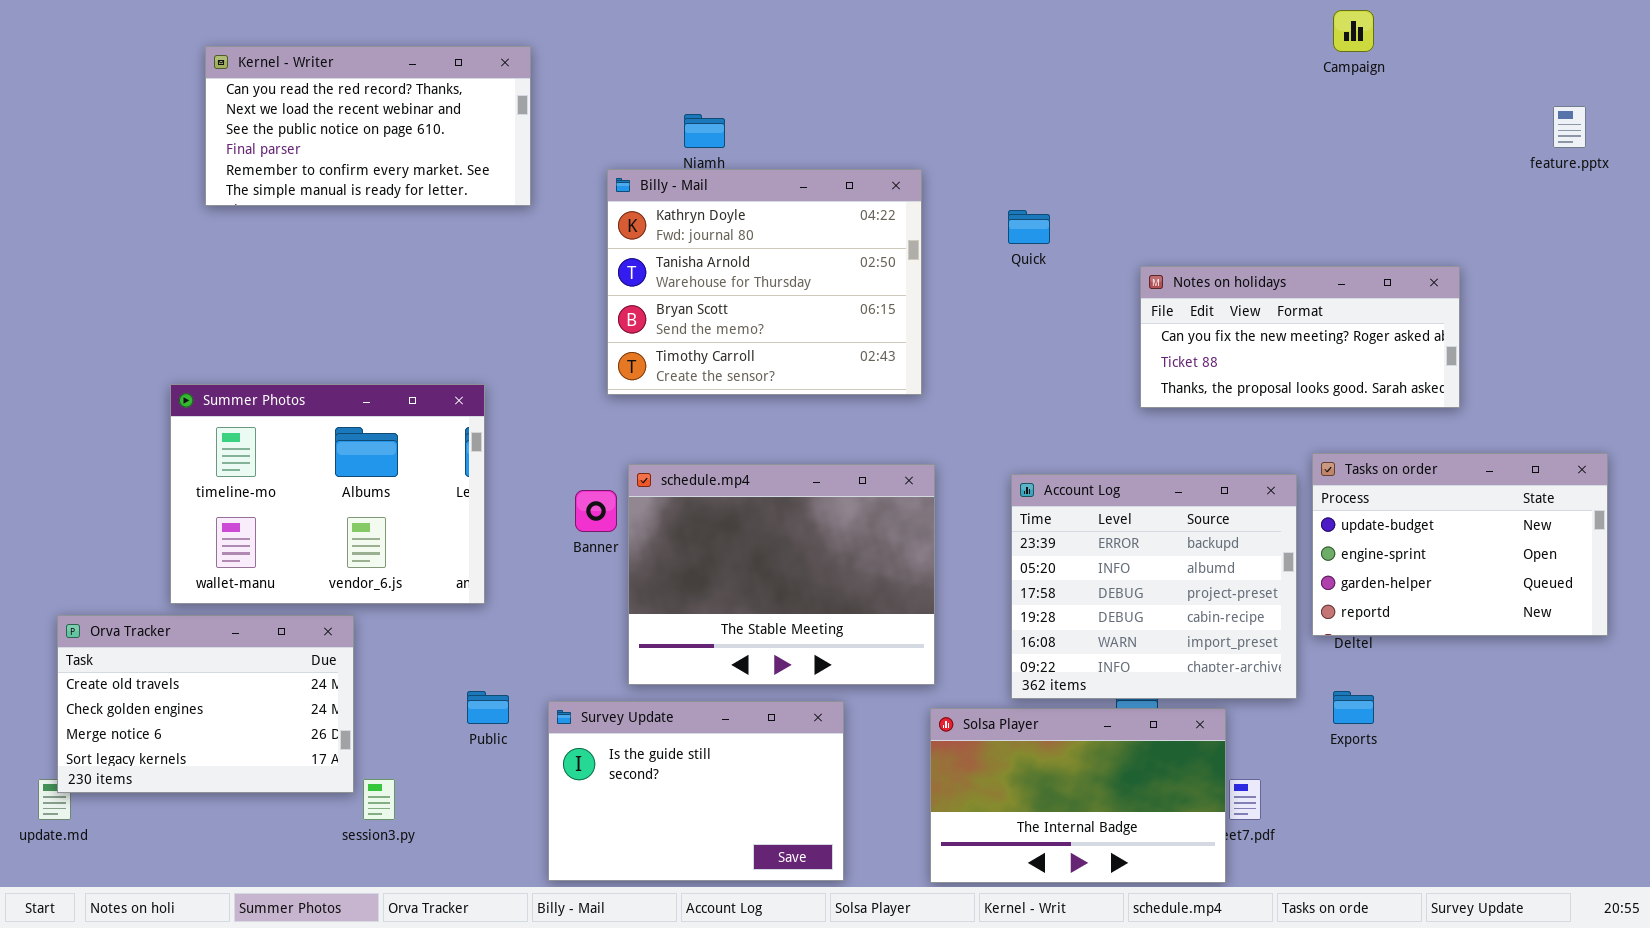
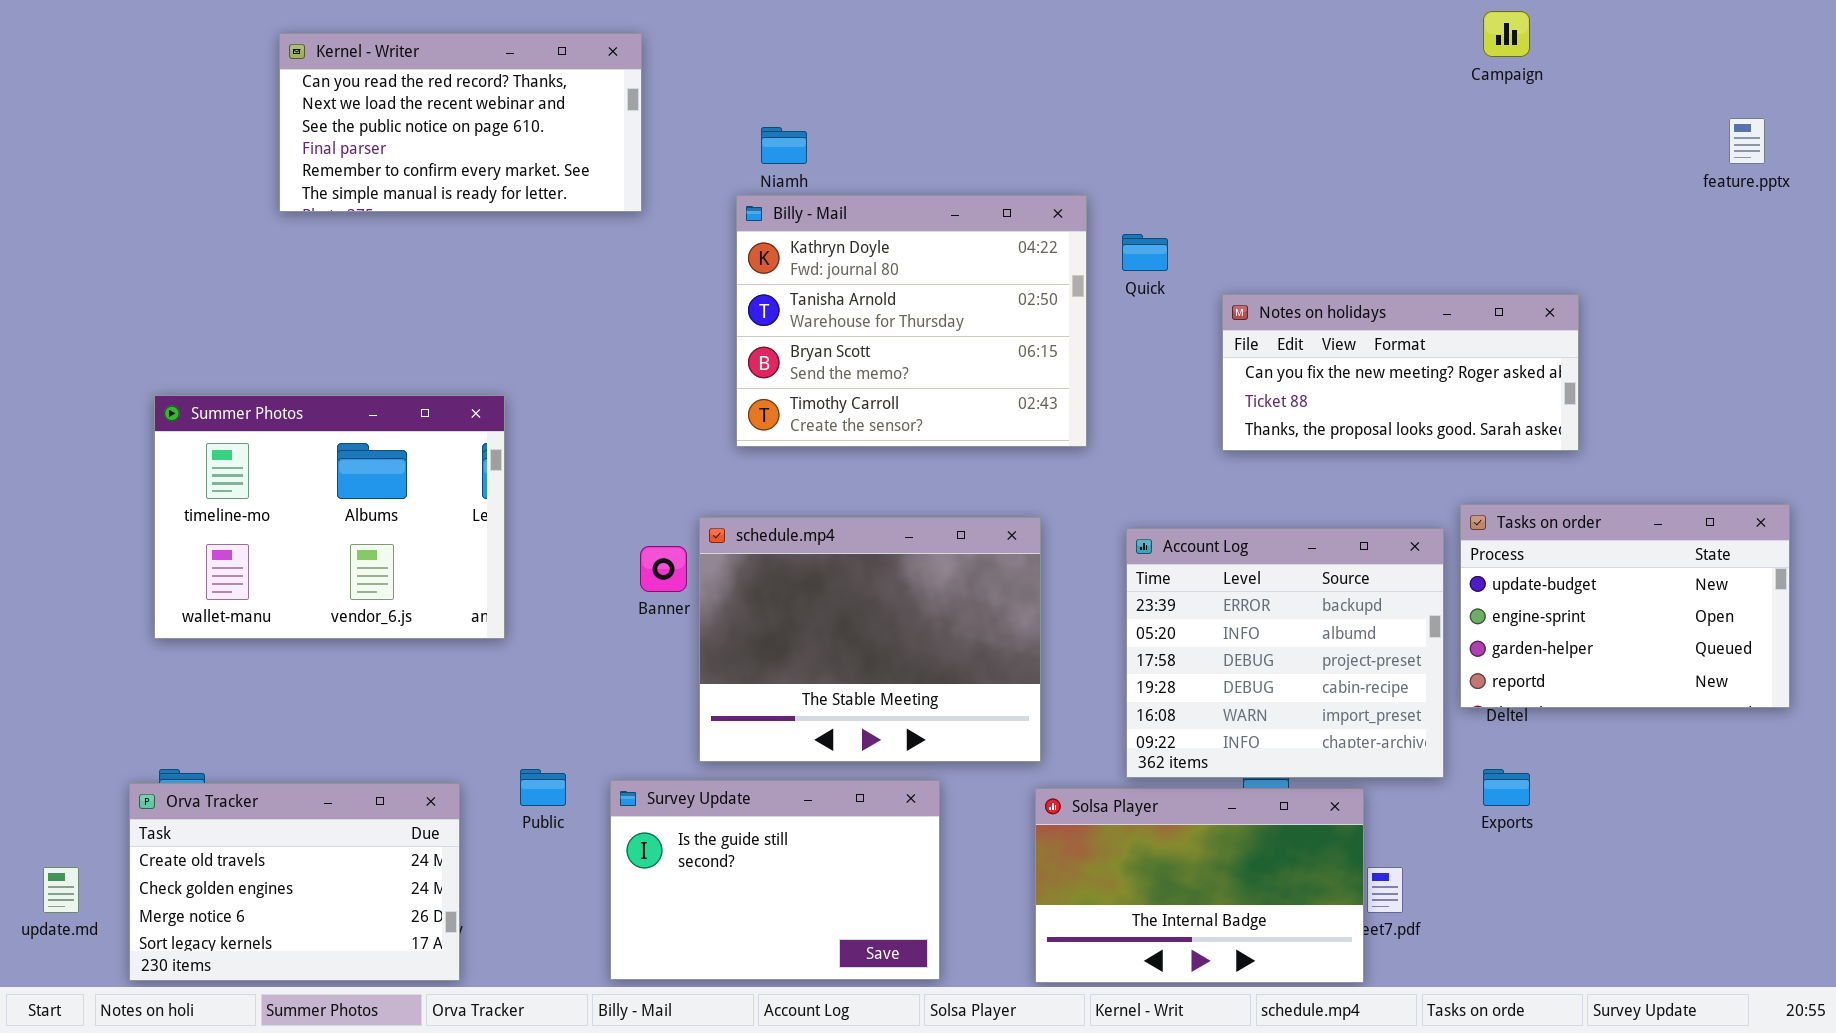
Kernel - Writer: [205,46,531,206] -> [279,33,642,212], moved
Billy - Mail: [607,169,922,395] -> [736,195,1087,447], moved
Notes on holidays: [1140,266,1460,408] -> [1222,294,1579,451], moved
Summer Photos: [170,384,485,604] -> [154,395,505,639], moved
Orva Tracker: [57,615,354,793] -> [129,783,460,981], moved

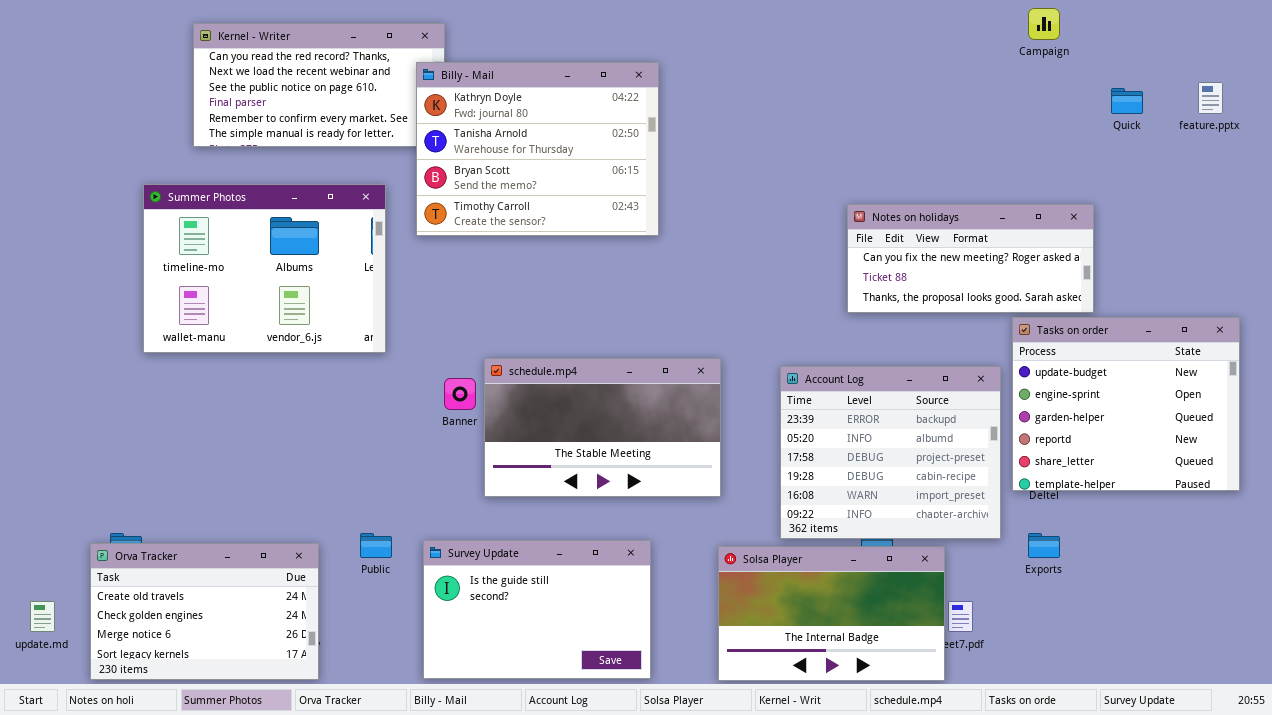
Billy - Mail: [736,195,1087,447] -> [416,62,659,236], moved
Quick: [1122,234,1168,271] -> [1111,88,1143,114], moved
Summer Photos: [154,395,505,639] -> [143,184,386,353], moved
Tasks on order: [1460,504,1790,708] -> [1012,317,1240,491], resized
schedule.mp4: [699,517,1041,762] -> [484,358,721,497], resized

